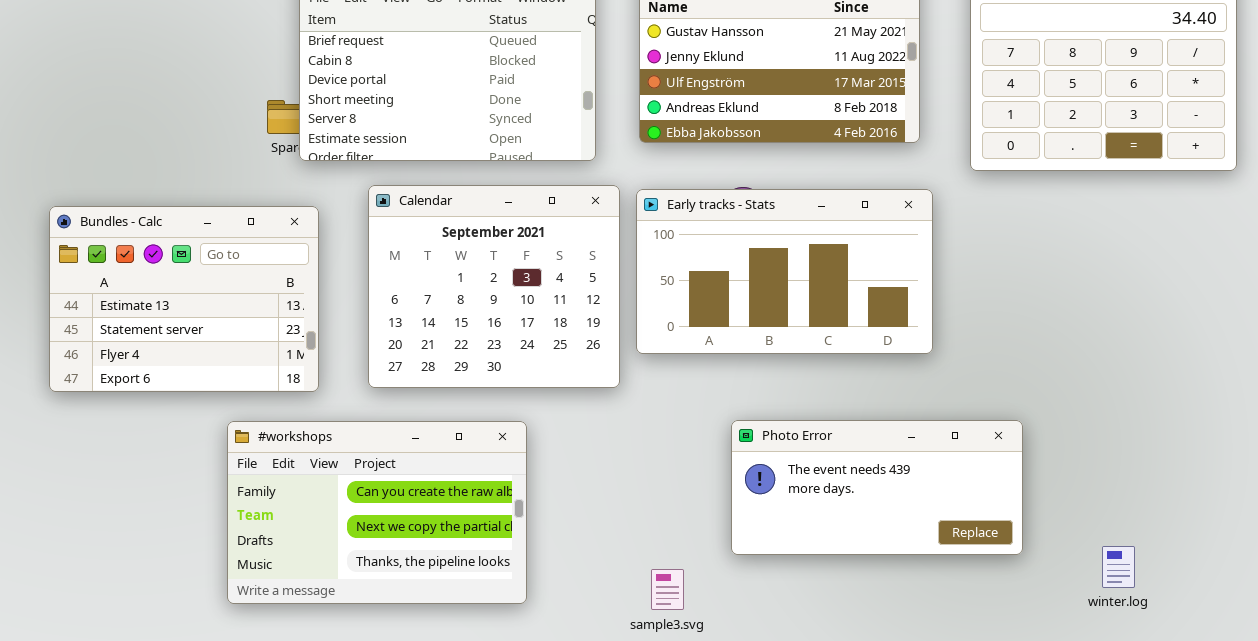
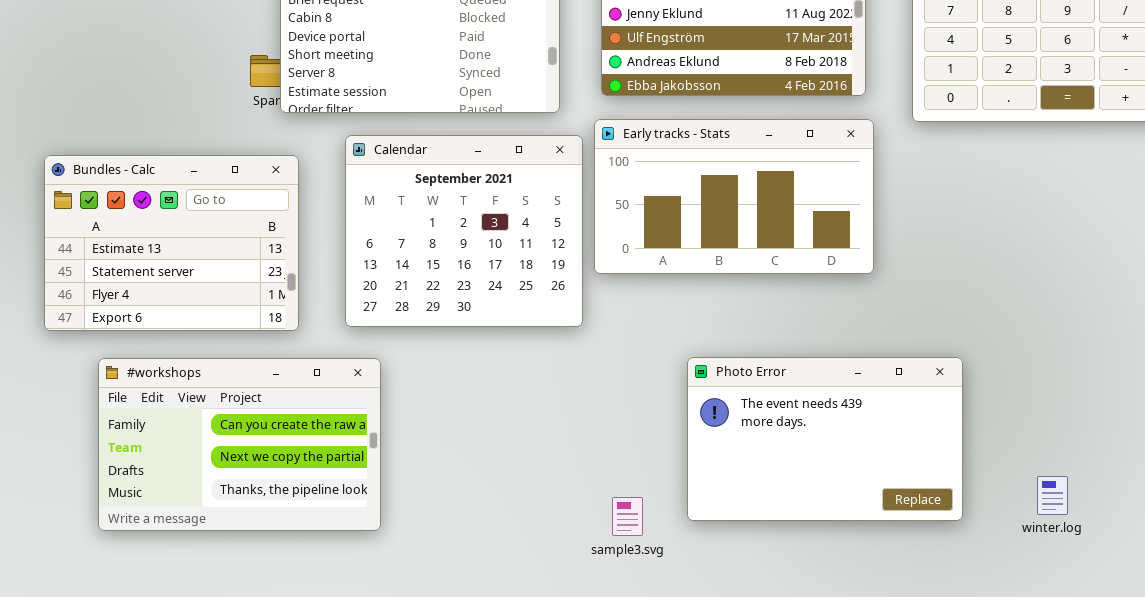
Early tracks - Stats: [636,189,933,354] -> [594,119,874,274], moved
Photo Error: [731,420,1023,555] -> [687,357,963,521], resized
#workshops: [227,421,527,604] -> [98,358,381,531], moved

